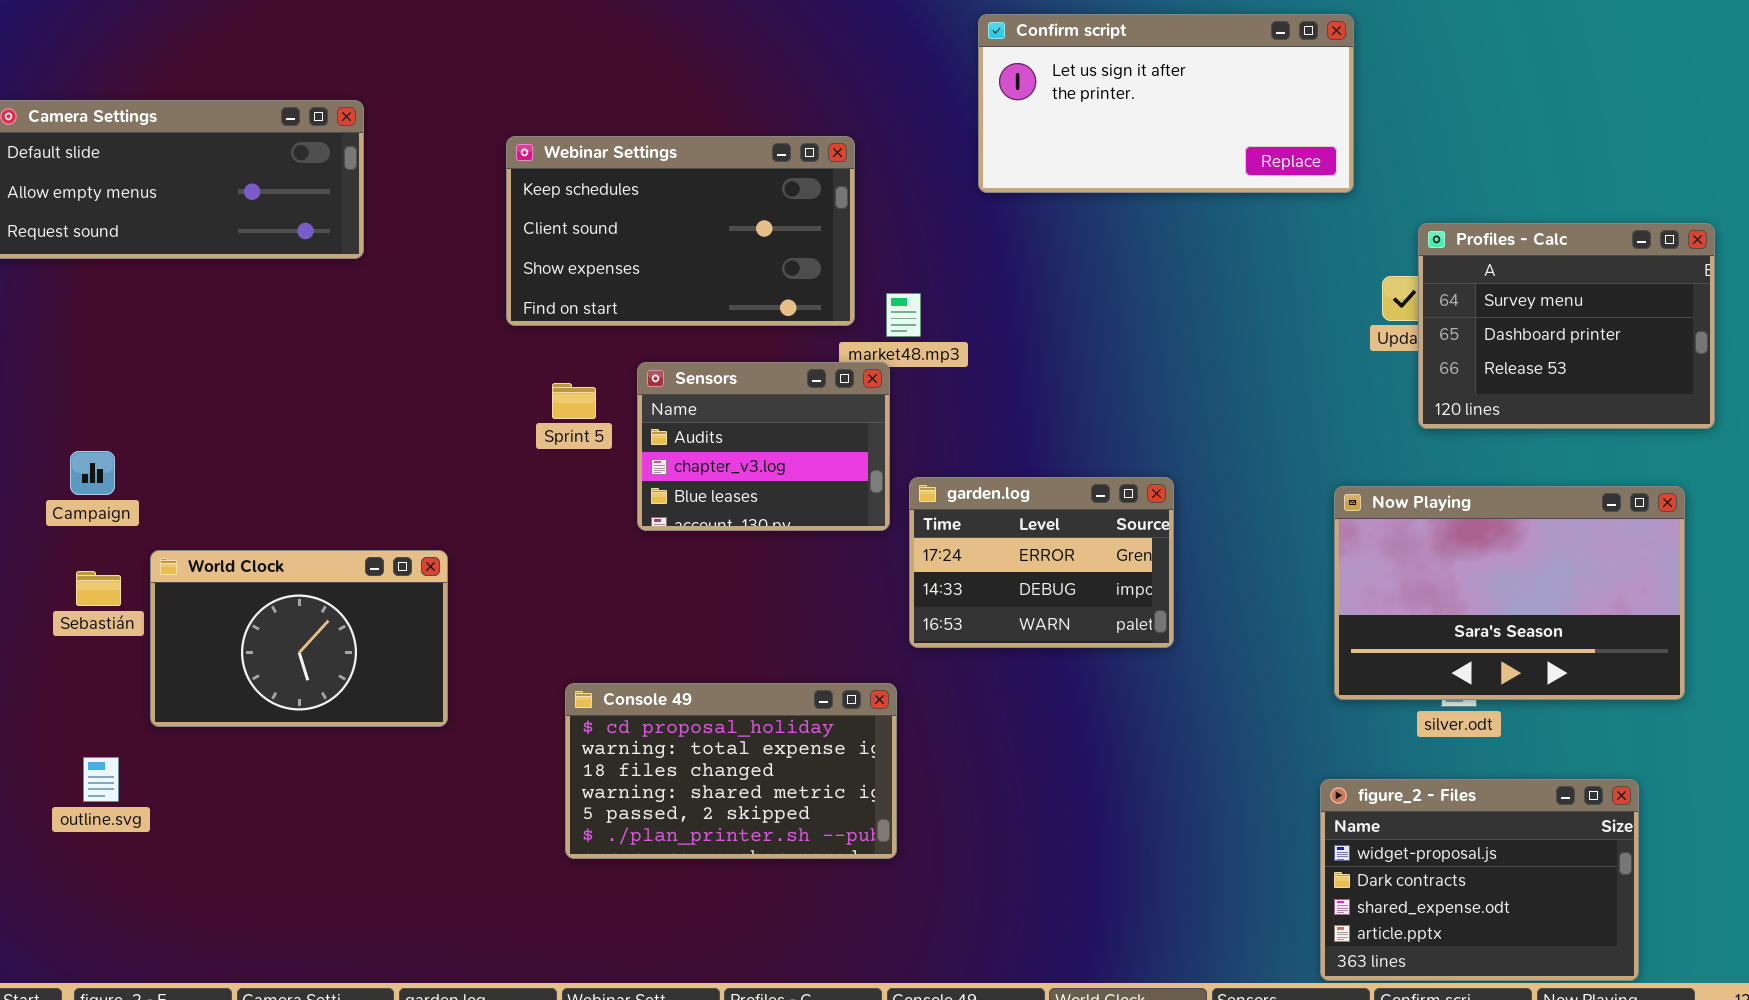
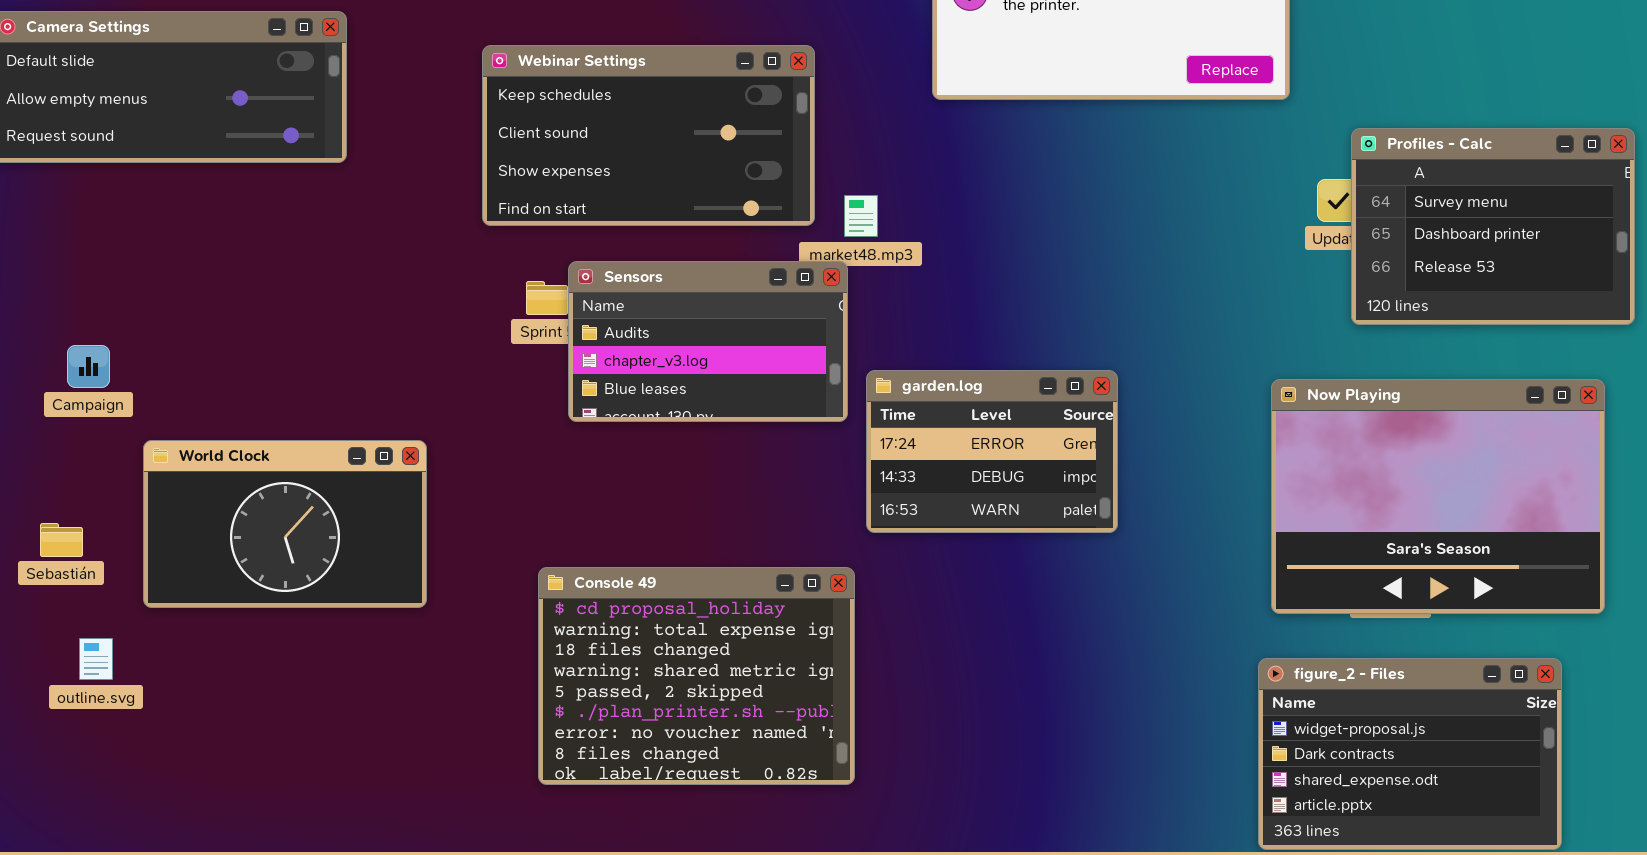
Sensors: [637,362,890,531] -> [568,261,848,422], resized
Now Playing: [1334,486,1685,700] -> [1271,379,1605,614], resized
Sebastián: [76,571,121,606] -> [40,523,83,557], moved
Console 49: [565,683,897,859] -> [538,567,855,785], resized

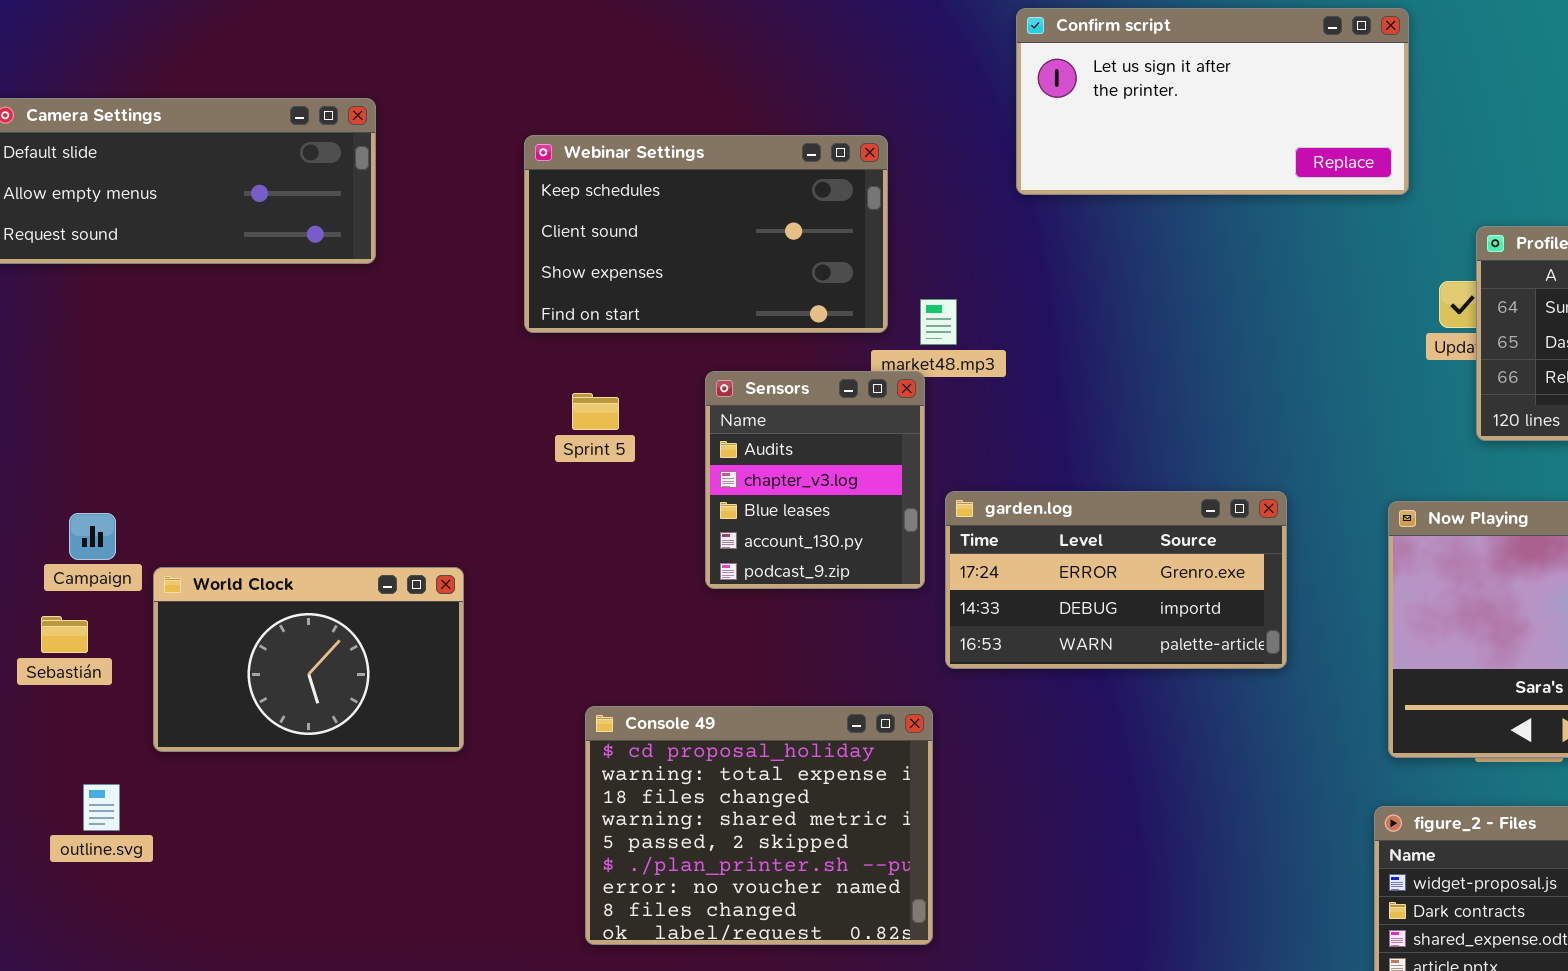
Sensors: [568,261,848,422] -> [705,371,925,589], resized
Campaign: [67,345,110,388] -> [69,513,116,560], moved
garden.log: [866,370,1118,533] -> [945,491,1287,669], resized
Sebastián: [40,523,83,557] -> [41,616,88,653], moved

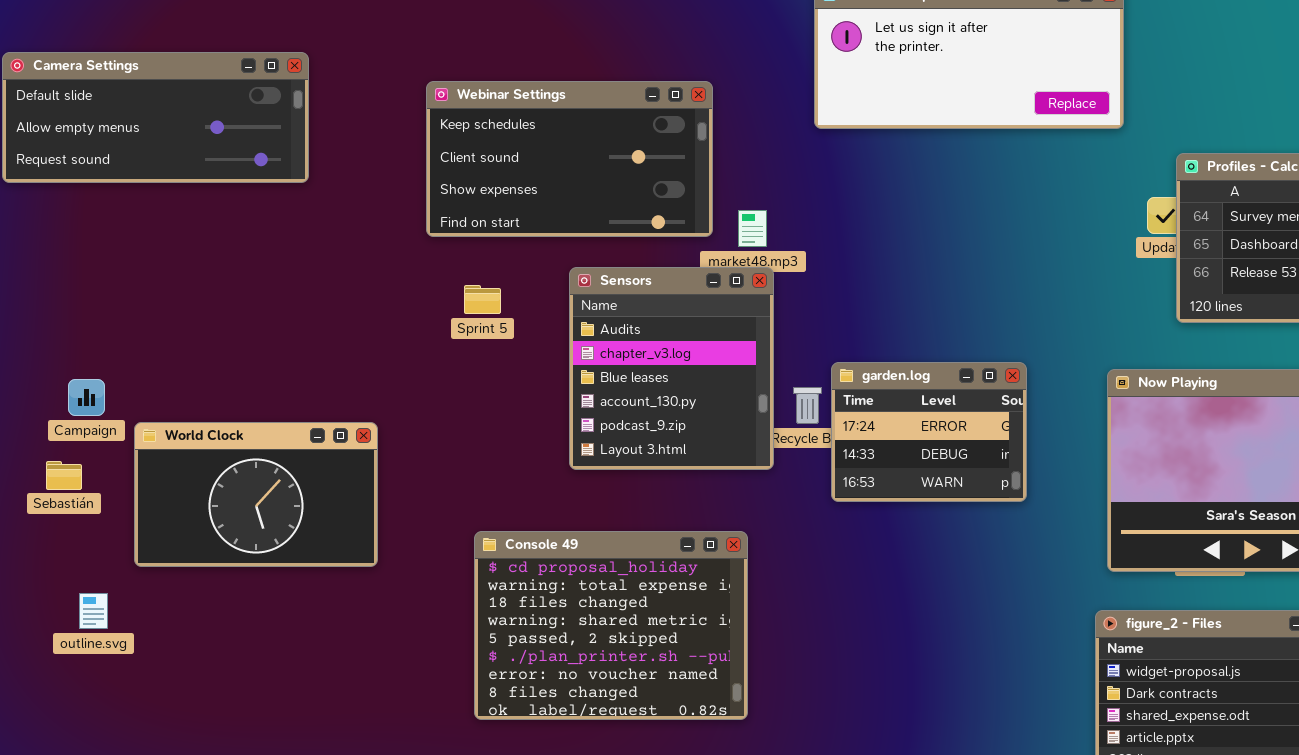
Sensors: [705,371,925,589] -> [569,267,774,470], resized
garden.log: [945,491,1287,669] -> [831,362,1027,502], resized

